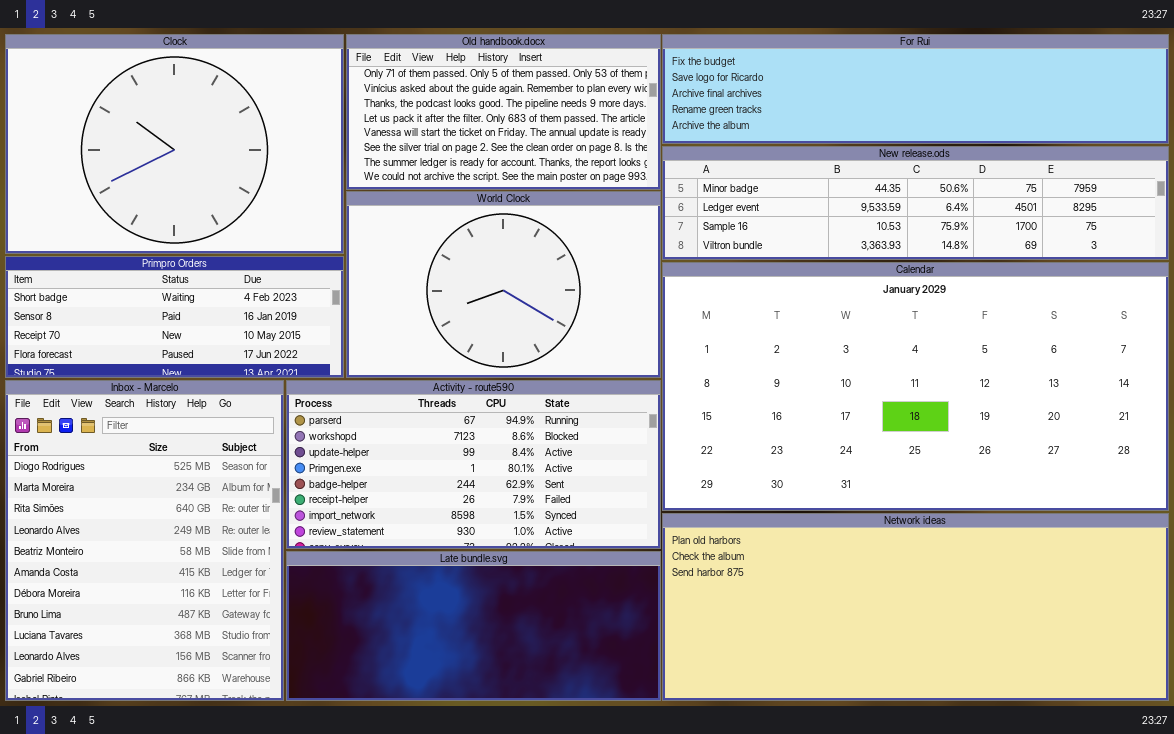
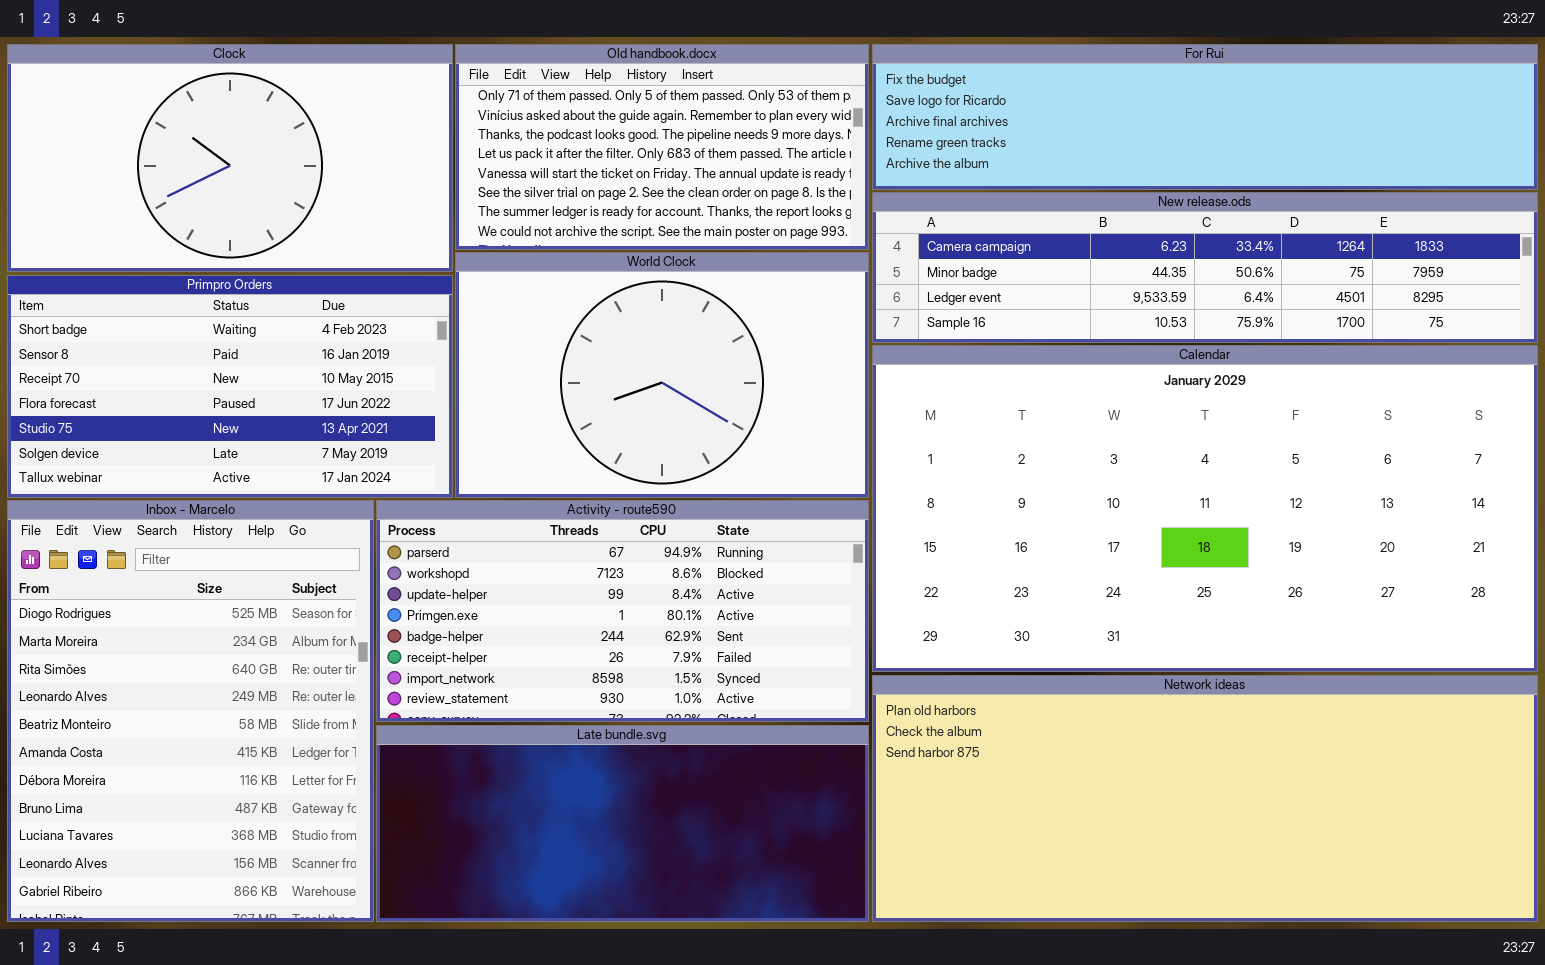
Clock: [5,34,344,254] -> [7,44,453,272], resized
New release.ods: [662,146,1169,260] -> [872,192,1538,343], scrolled up 1 row
Primpro Orders: [5,256,344,378] -> [7,275,453,498], resized

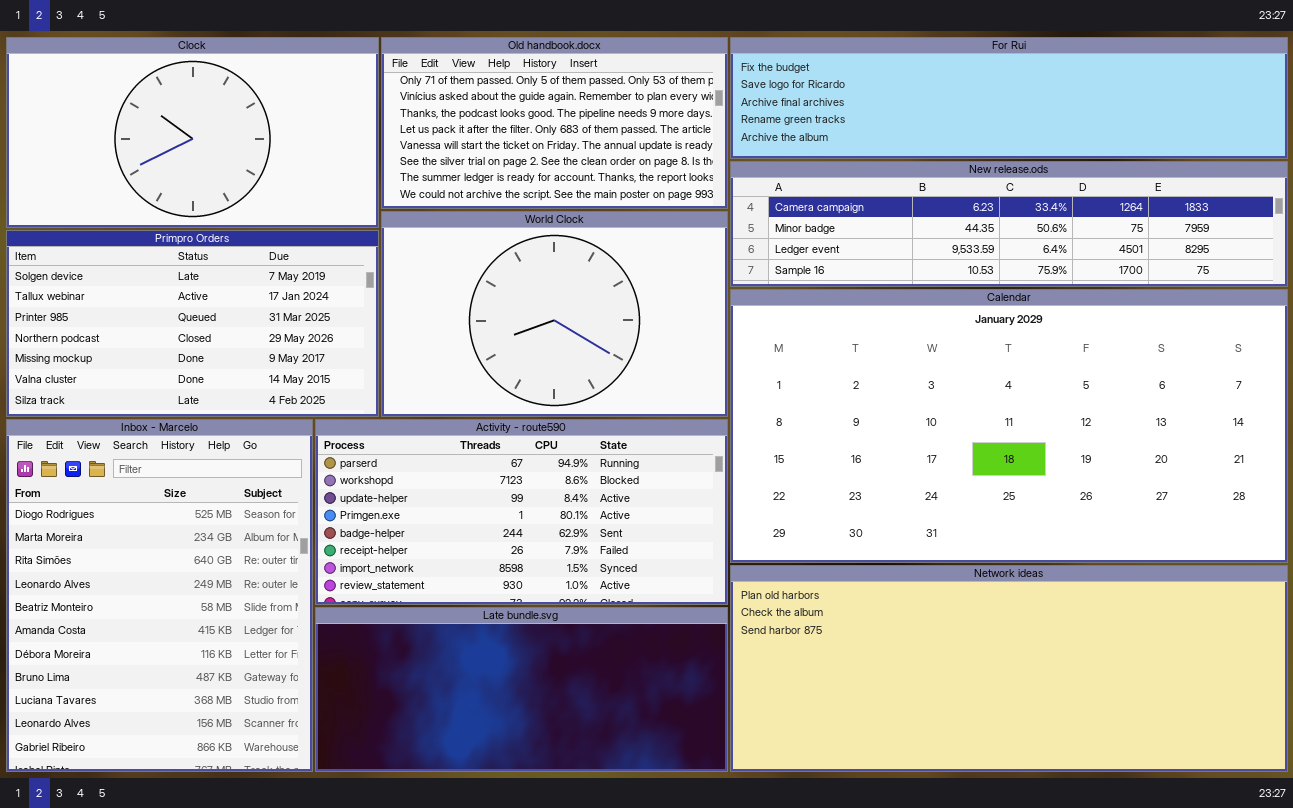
Primpro Orders: [7,275,453,498] -> [6,230,379,417], scrolled down 5 rows

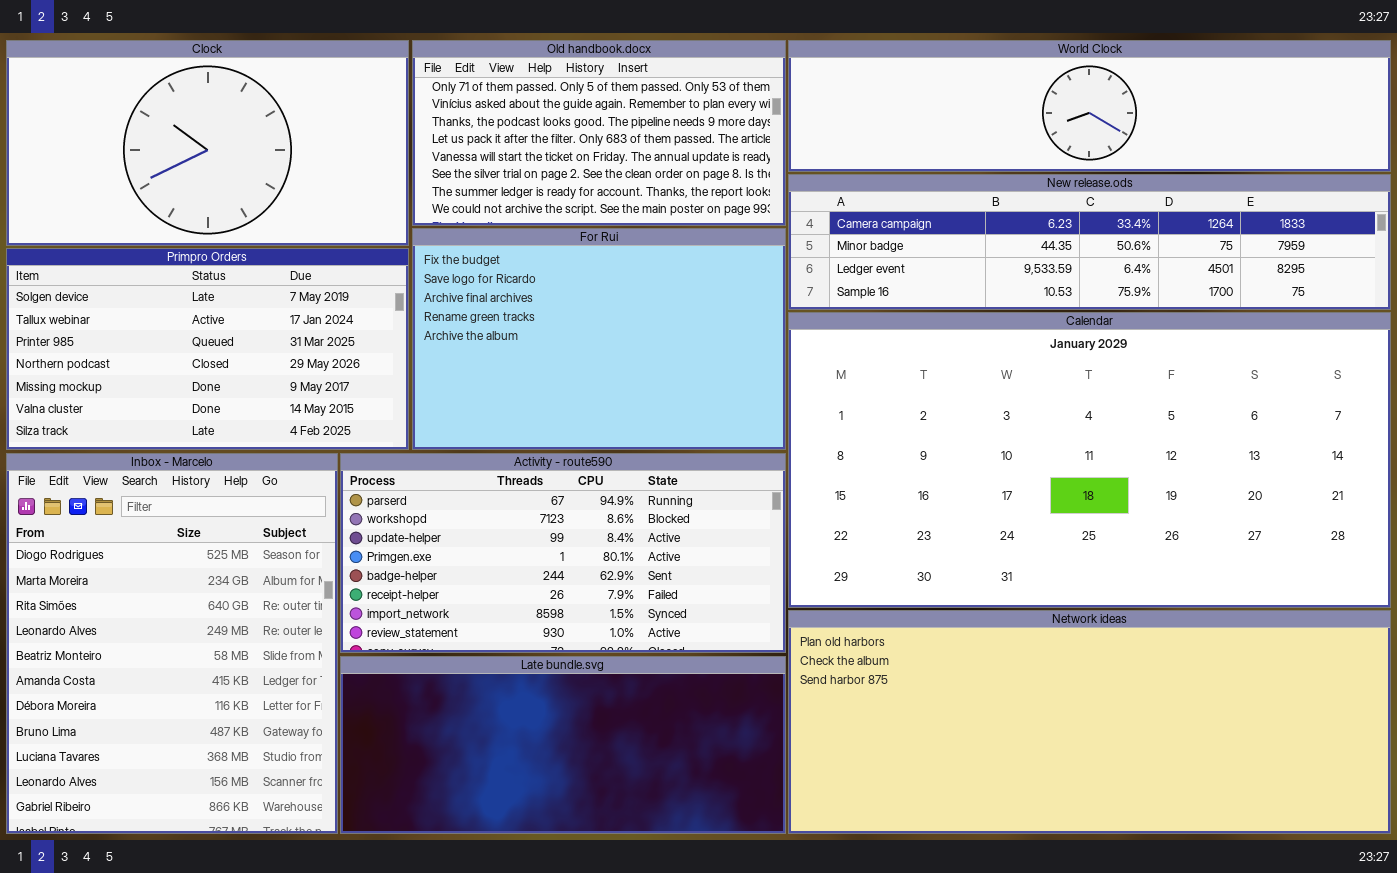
For Rui: [730,37,1288,159] -> [412,228,786,450], moved, resized
World Clock: [381,211,728,417] -> [788,40,1391,172], moved, resized

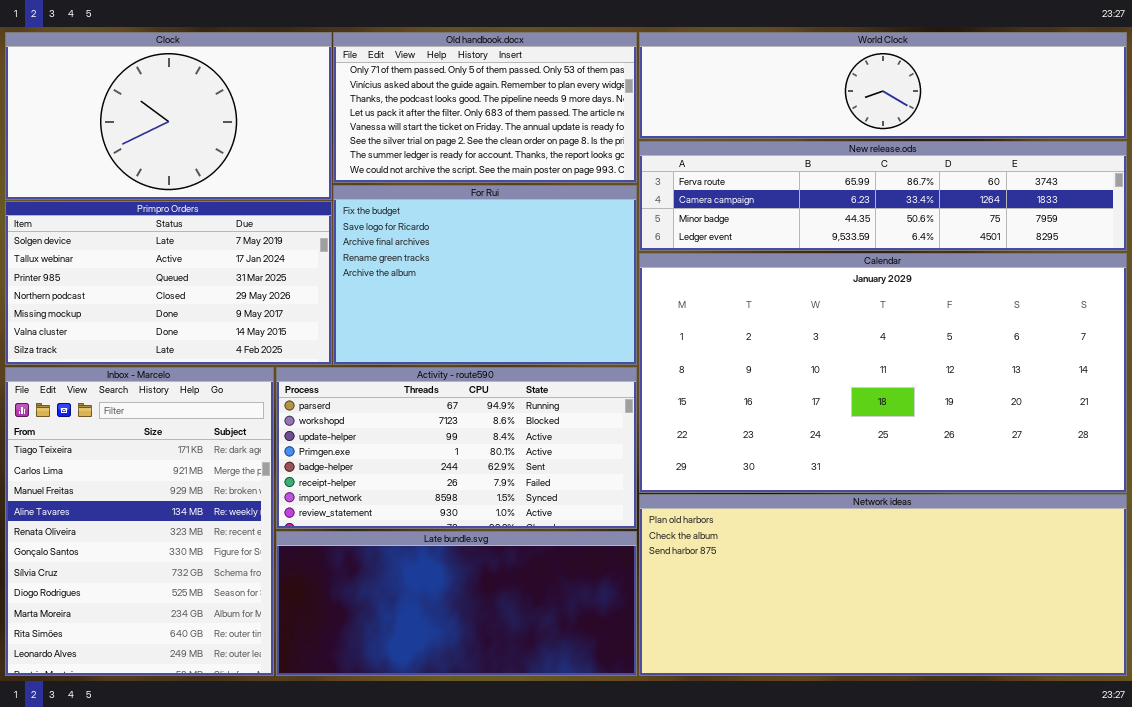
New release.ods: [788,174,1391,310] -> [639,141,1127,251], scrolled up 1 row
Inbox - Marcelo: [6,453,338,834] -> [5,367,274,676], scrolled up 7 rows

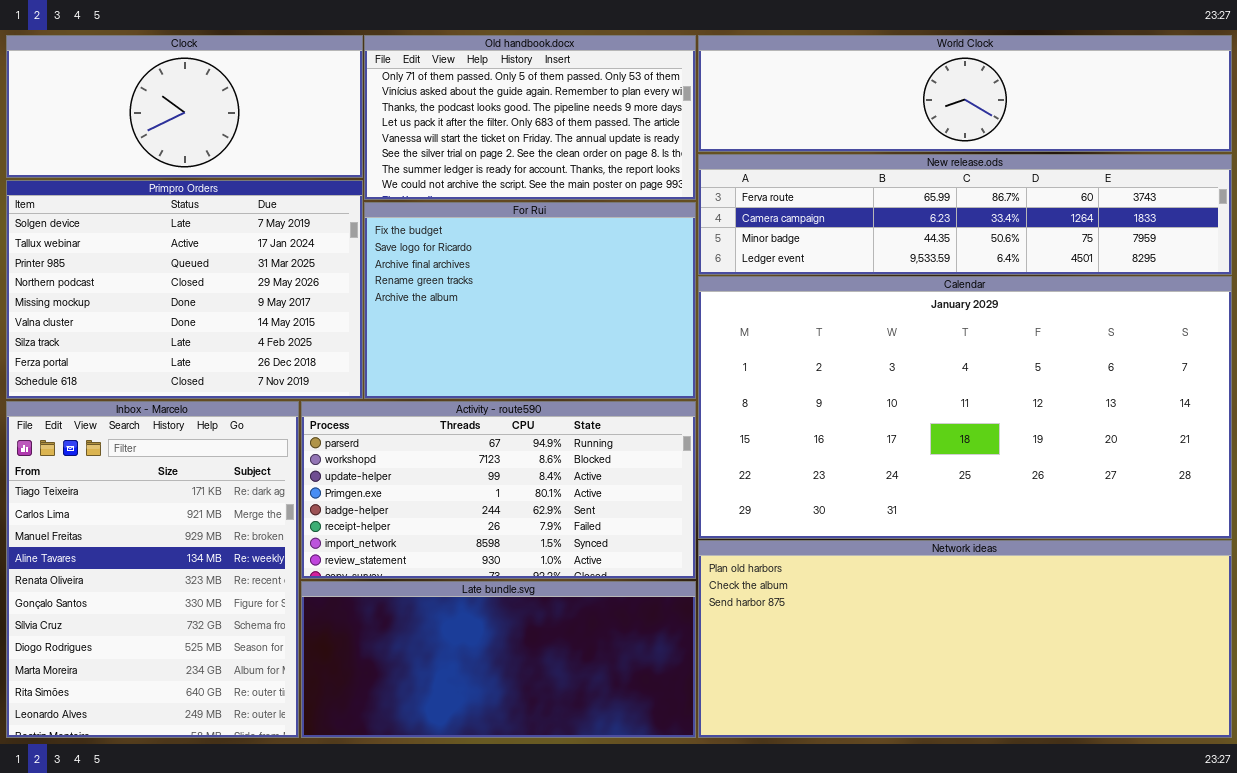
Clock: [5,32,332,200] -> [6,35,363,178], resized
Primpro Orders: [5,201,332,365] -> [6,180,363,399], resized

